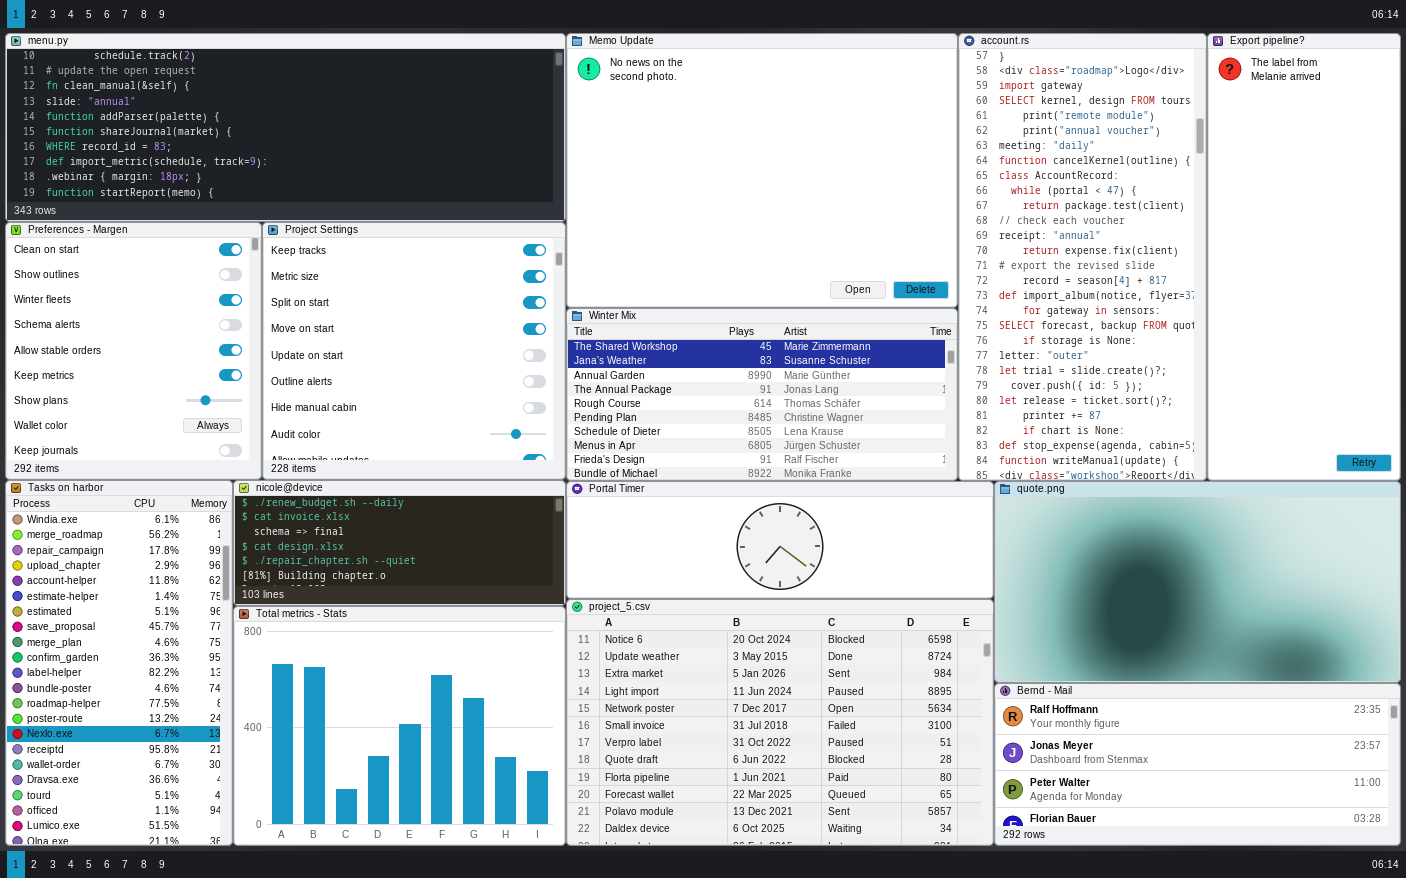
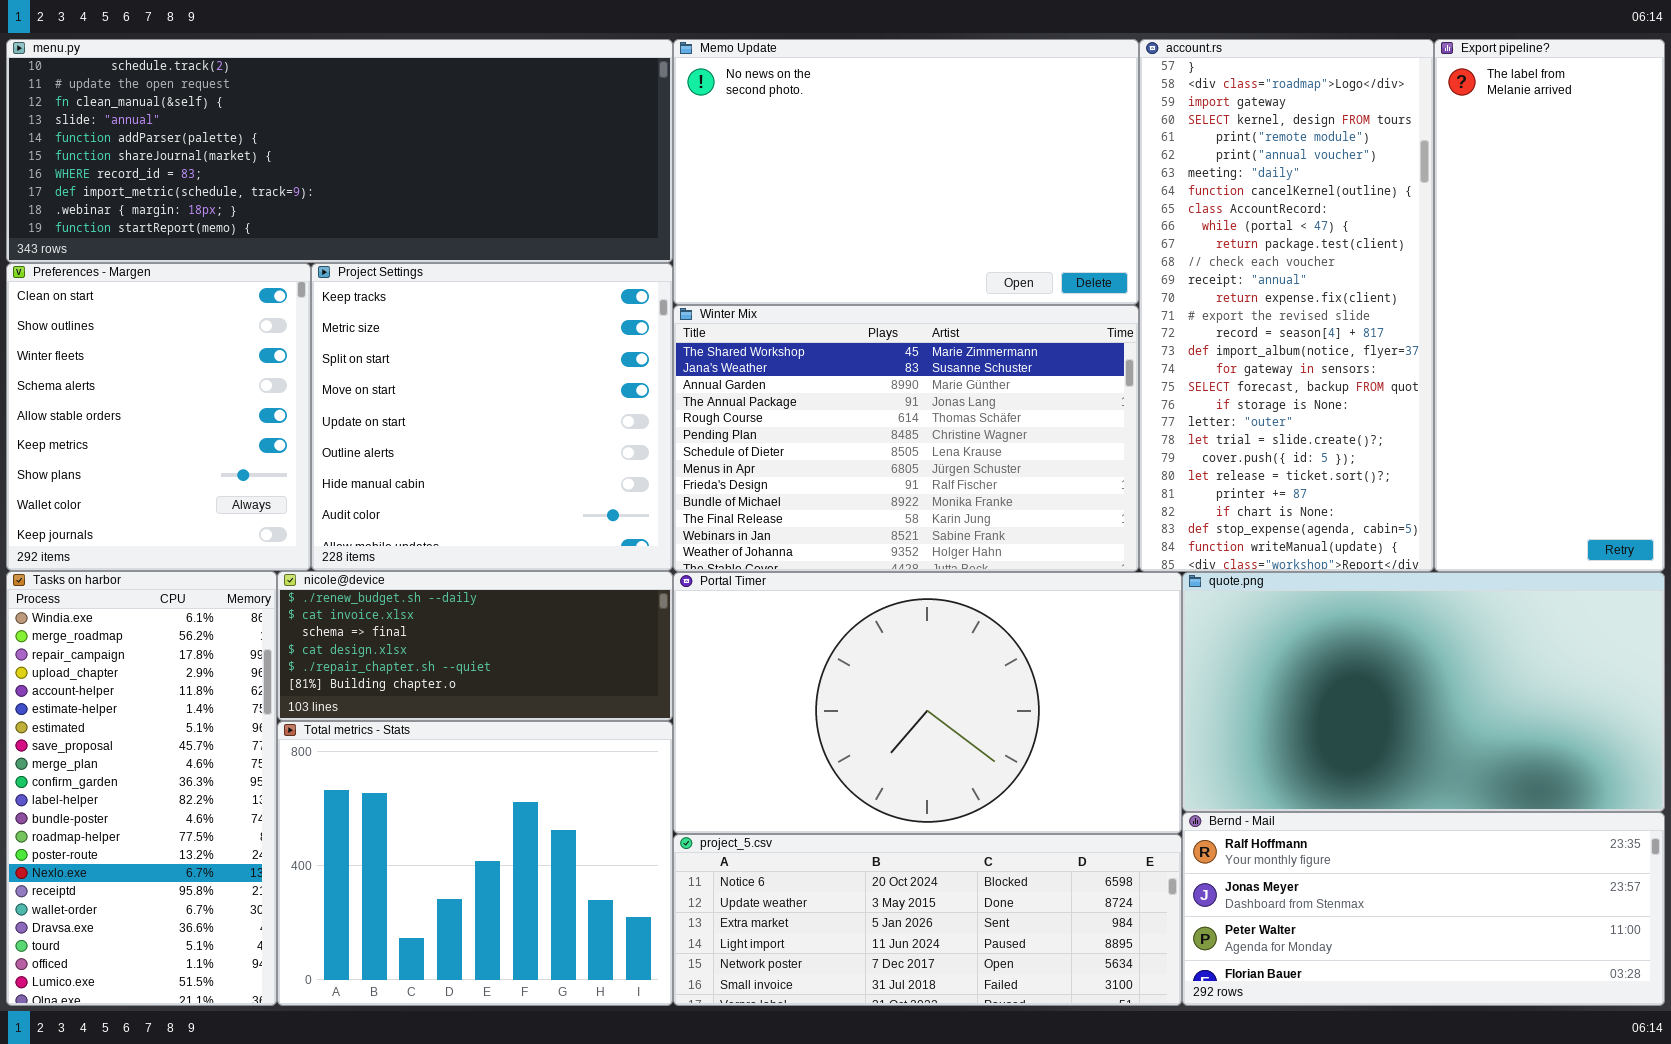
Memo Update: [566,33,958,308] -> [673,39,1139,305], resized
Winter Mix: [566,308,958,481] -> [673,305,1139,572], resized
Portal Timer: [566,481,994,599] -> [673,572,1182,834], resized
project_5.csv: [566,599,994,846] -> [673,834,1182,1006], resized

